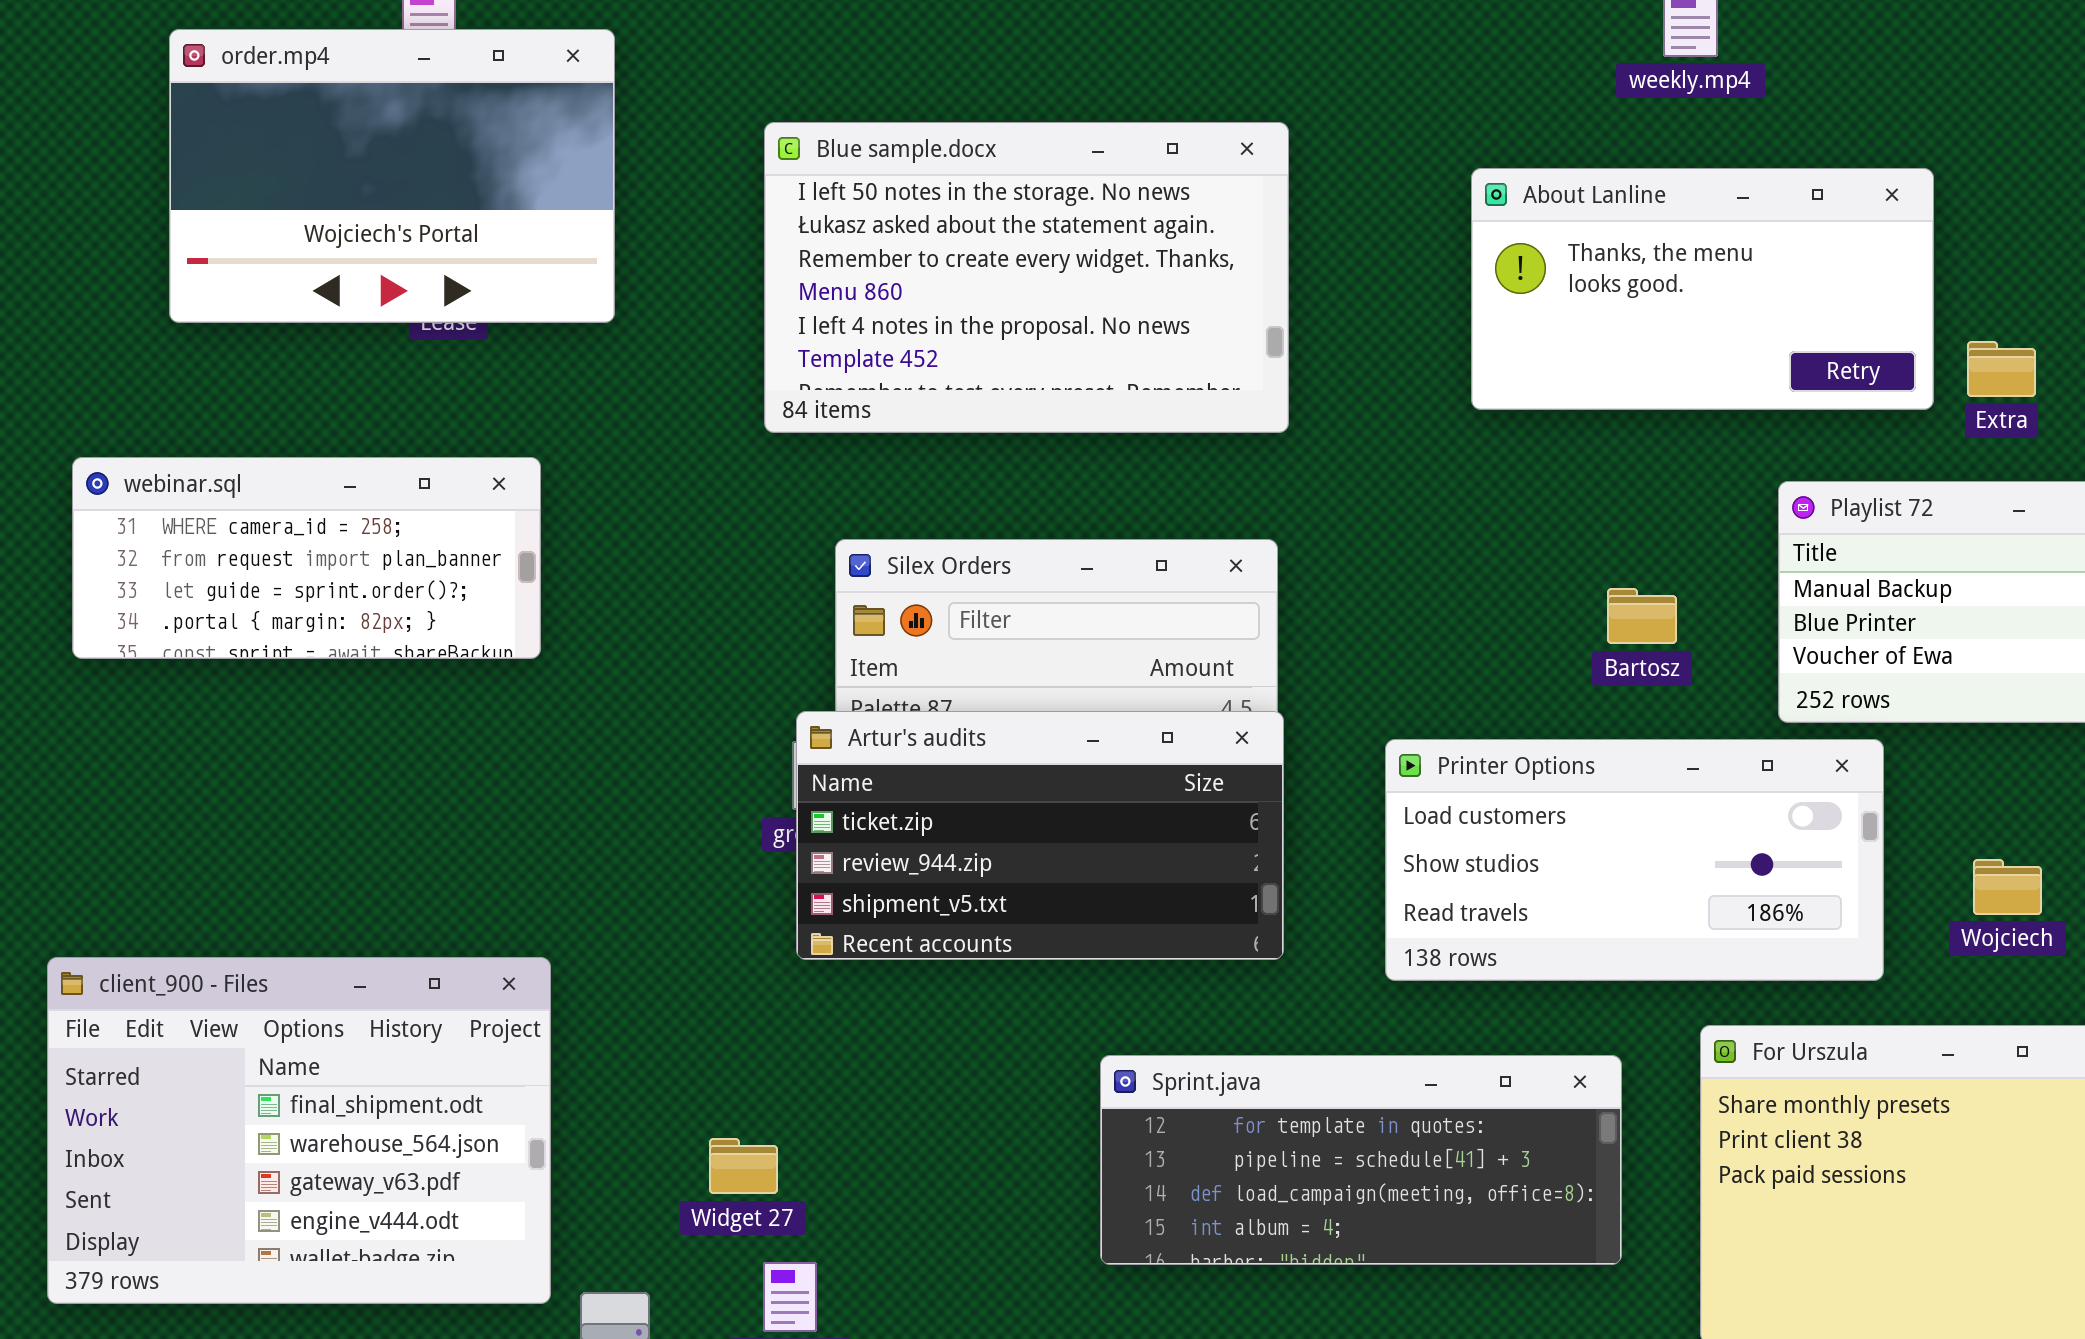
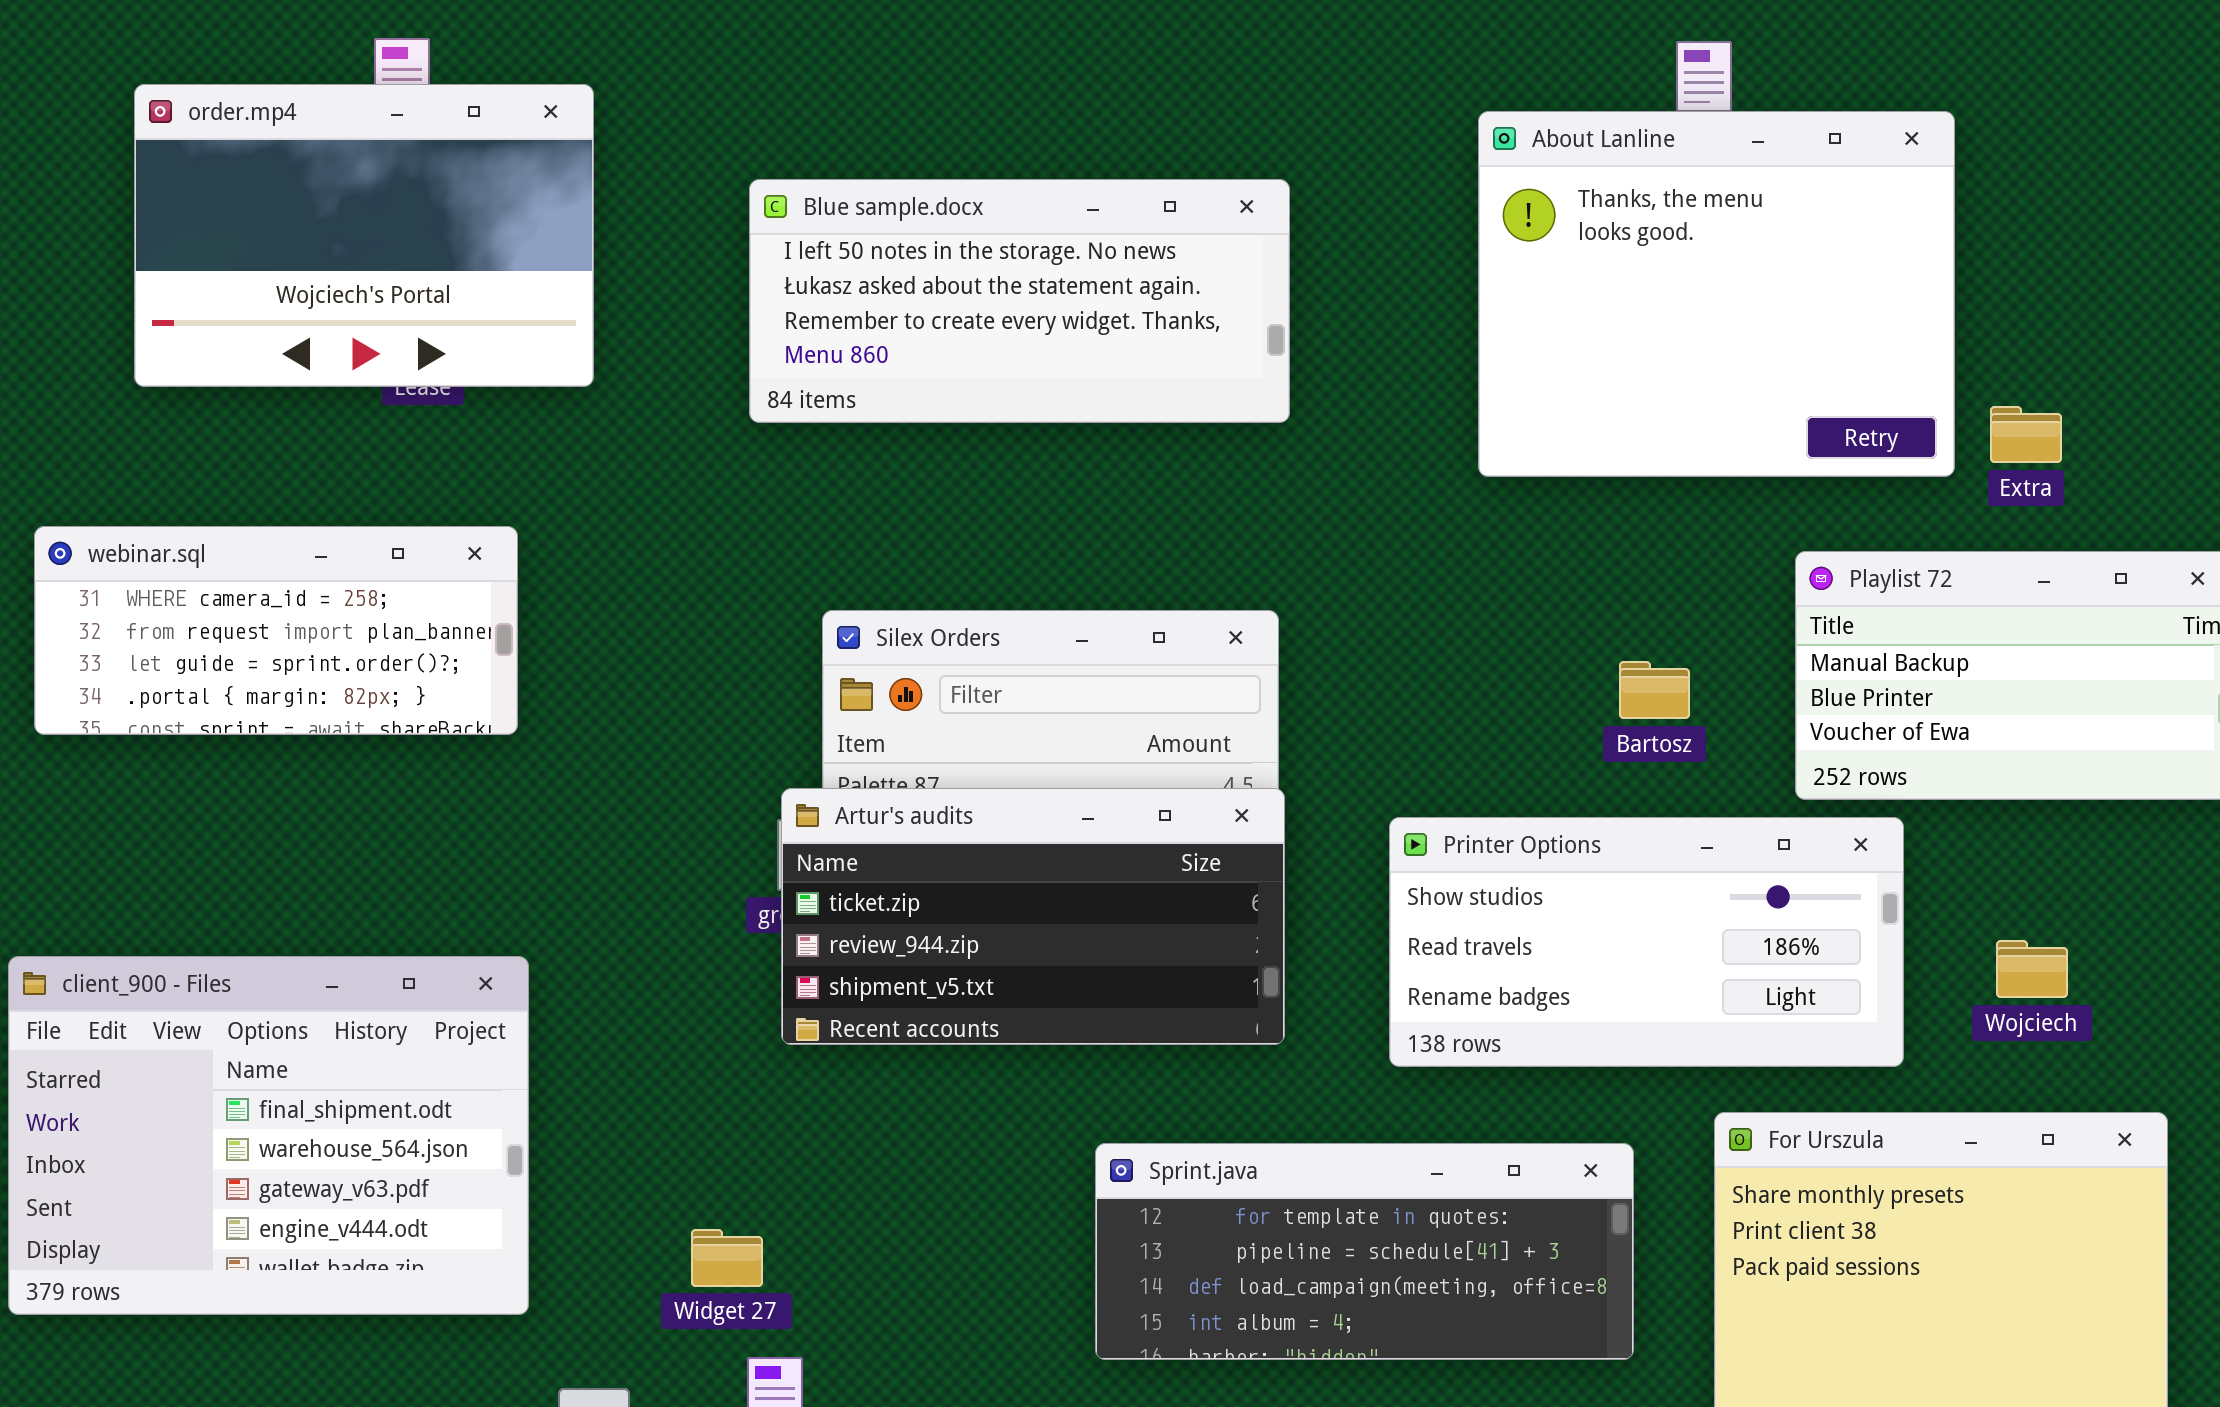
Blue sample.docx: [764,122,1289,433] -> [749,179,1290,423], resized
About Lanline: [1471,168,1934,410] -> [1478,111,1955,477], resized
Printer Options: [1385,739,1884,981] -> [1389,817,1904,1067], scrolled down 1 row
client_900 - Files: [47,957,551,1304] -> [8,956,529,1315], moved

